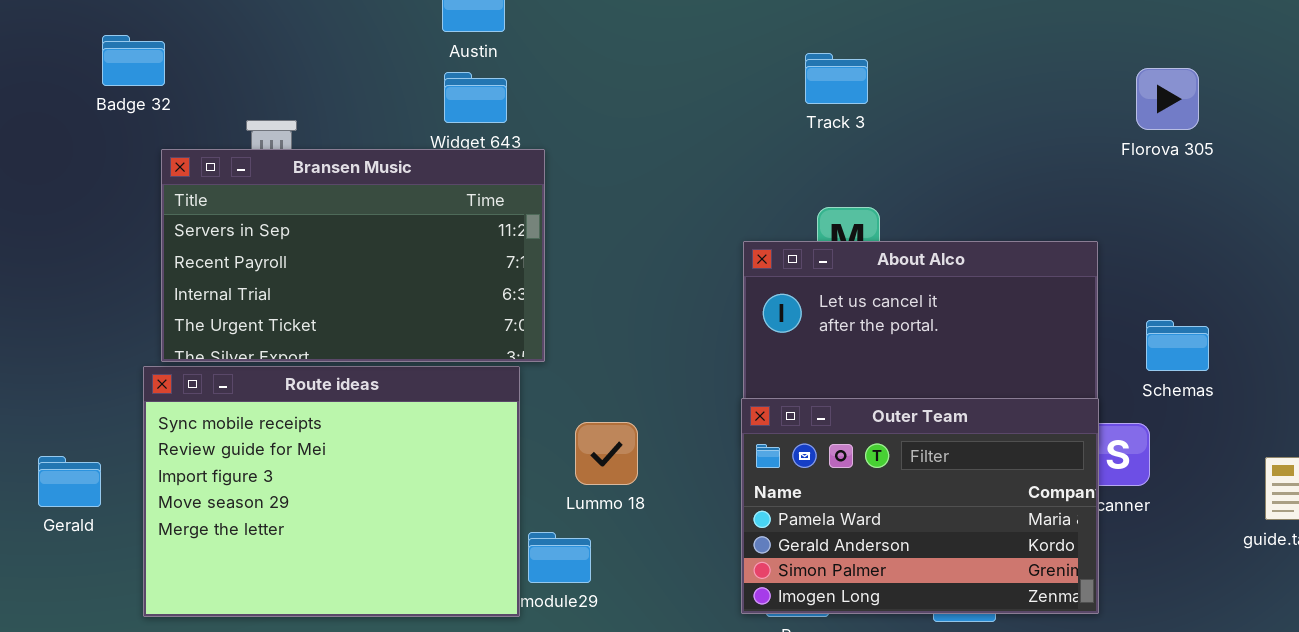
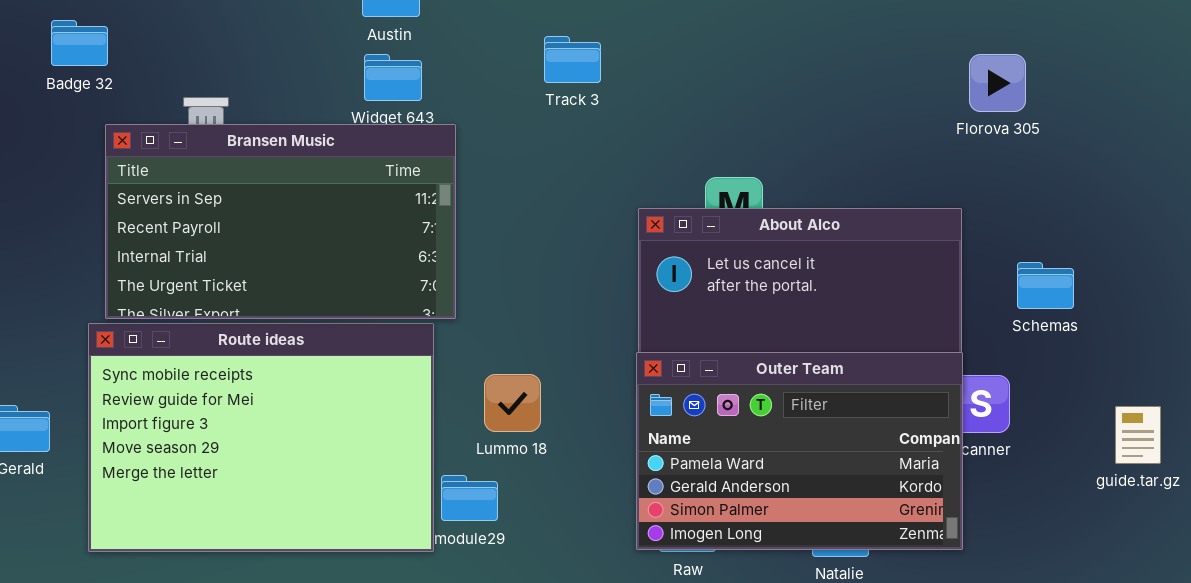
Track 3: [805,53,868,104] -> [544,36,601,83], moved
Florova 305: [1136,68,1199,130] -> [969,54,1026,112], moved
Schemas: [1146,320,1209,371] -> [1017,262,1074,309], moved

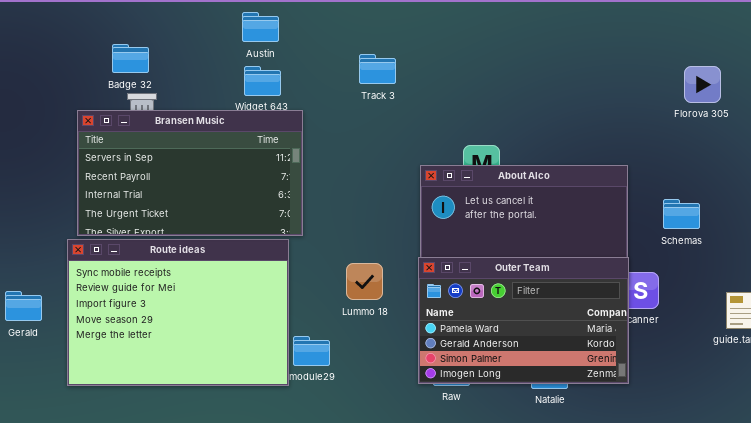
Badge 32: [51,20,108,66] -> [112,44,149,73], moved
Florova 305: [969,54,1026,112] -> [684,66,721,103], moved
Lummo 18: [484,374,541,432] -> [346,263,383,300], moved

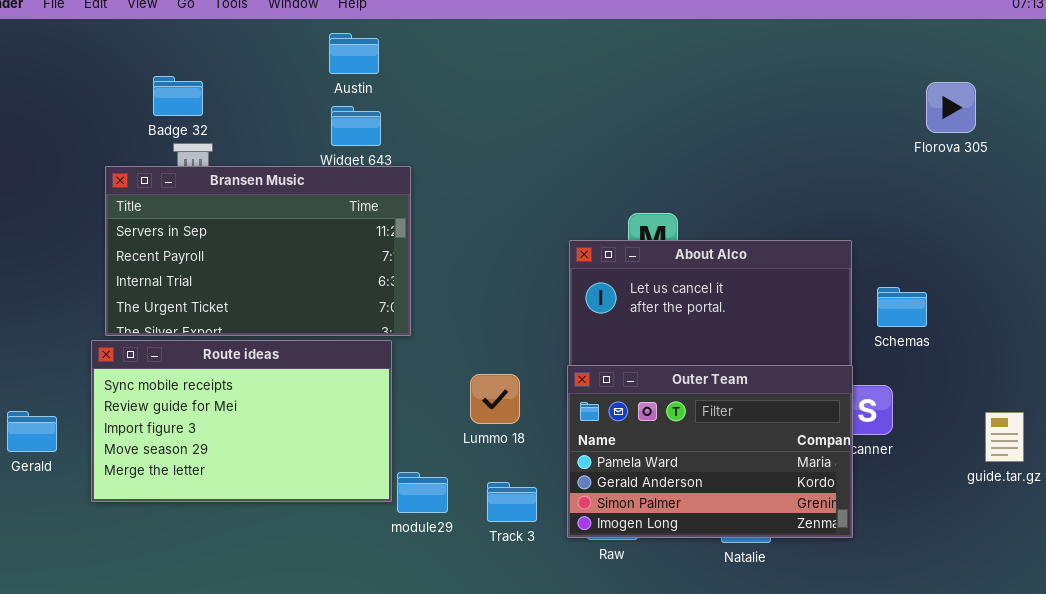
Track 3: [359,54,396,84] -> [487,482,537,522], moved
Florova 305: [684,66,721,103] -> [926,82,976,133], moved
Schemas: [663,199,700,229] -> [877,287,927,327], moved
Route ideas: [67,239,289,386] -> [91,340,392,502], resized

